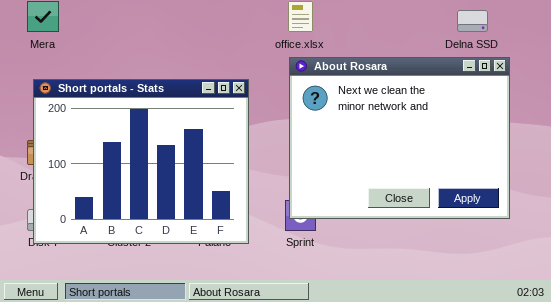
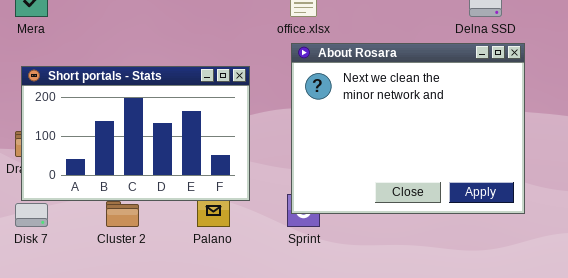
Short portals - Stats: [33,79,249,244] -> [21,66,250,201], resized

